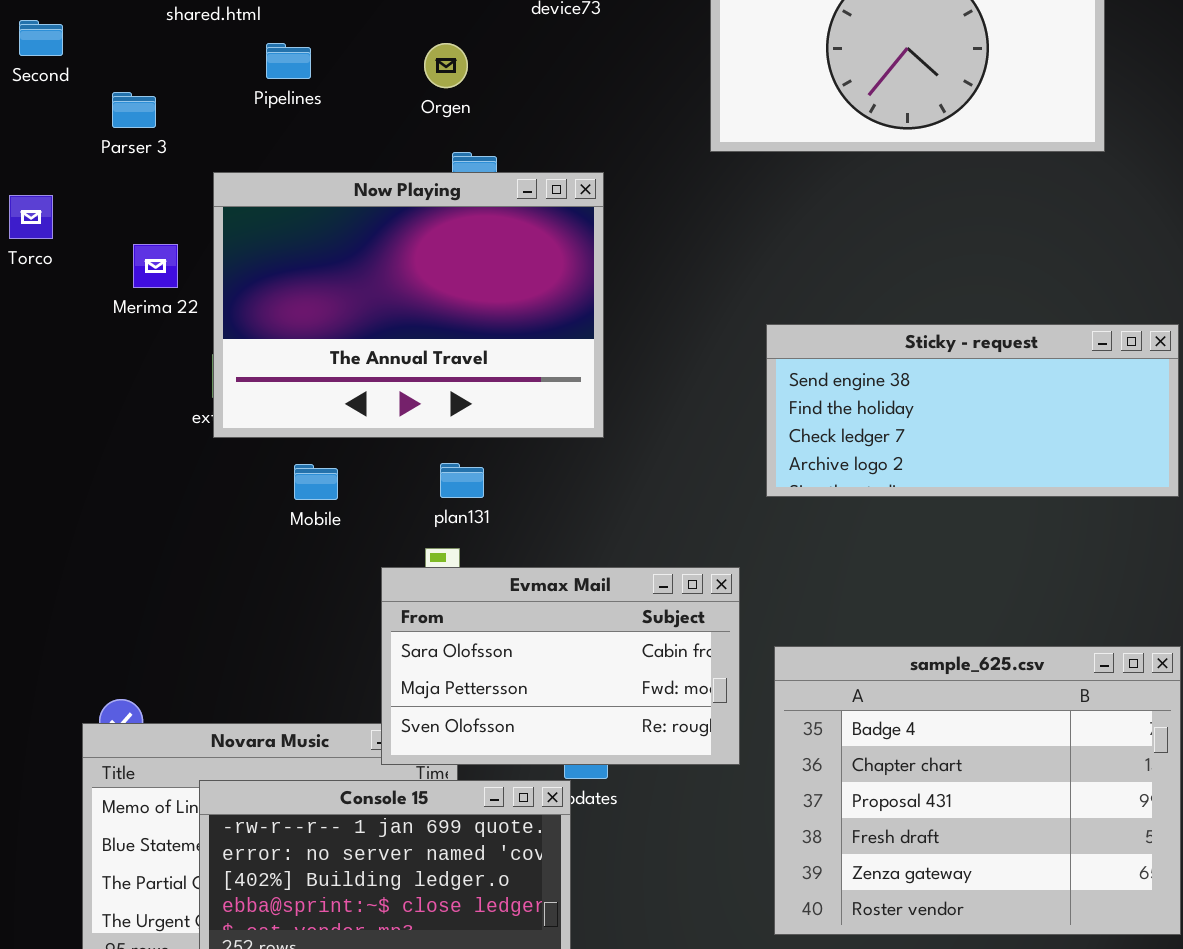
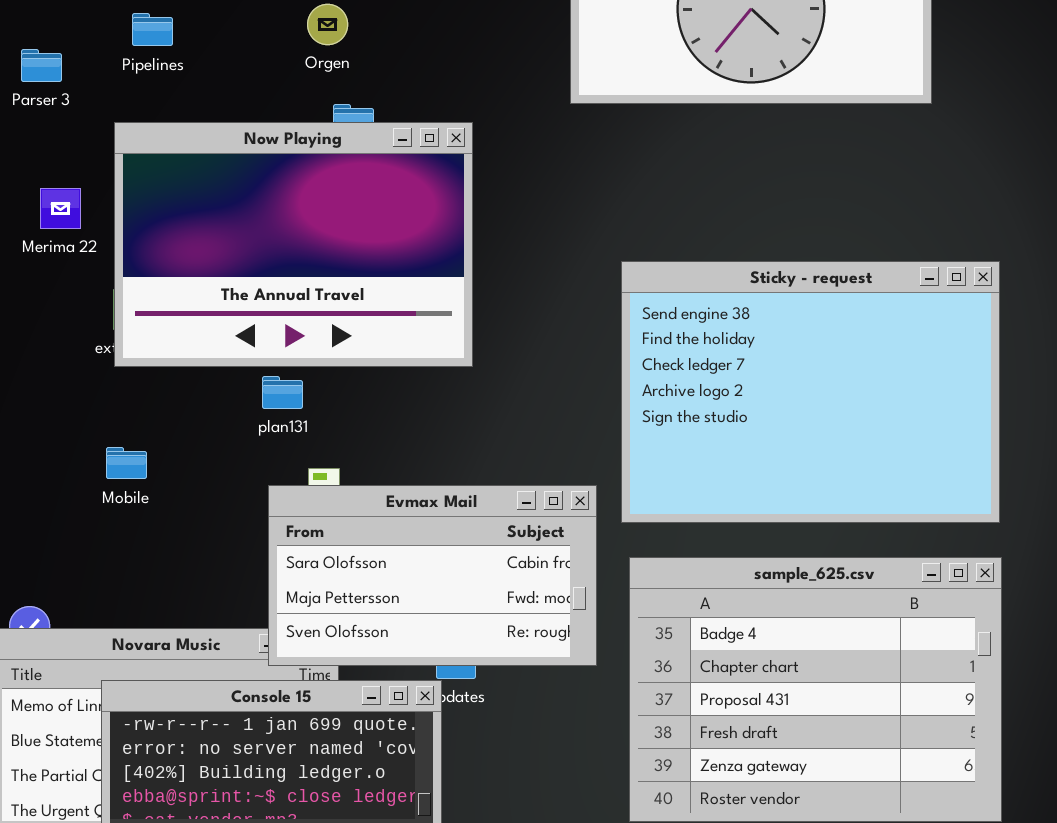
Pipelines: [266,43,311,79] -> [132,13,173,46], moved
Sticky - request: [766,324,1179,497] -> [621,261,1000,523], resized
plan131: [440,463,484,498] -> [262,376,303,409], moved
Mobile: [294,464,338,500] -> [106,447,147,479], moved

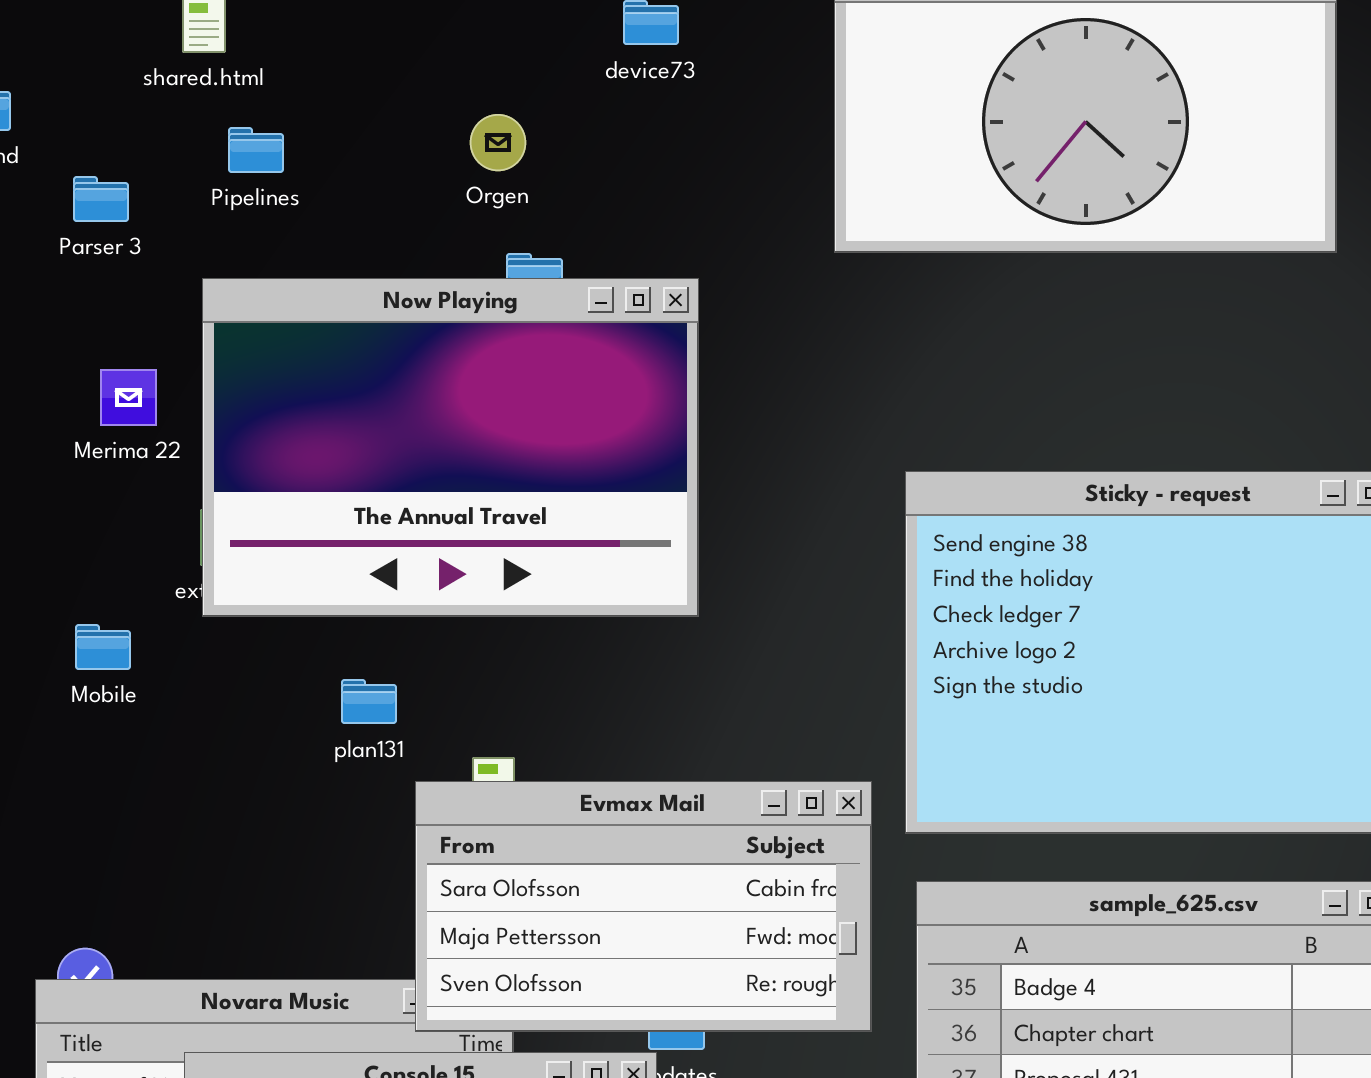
plan131: [262,376,303,409] -> [341,679,397,724], moved
Mobile: [106,447,147,479] -> [75,624,131,670], moved

